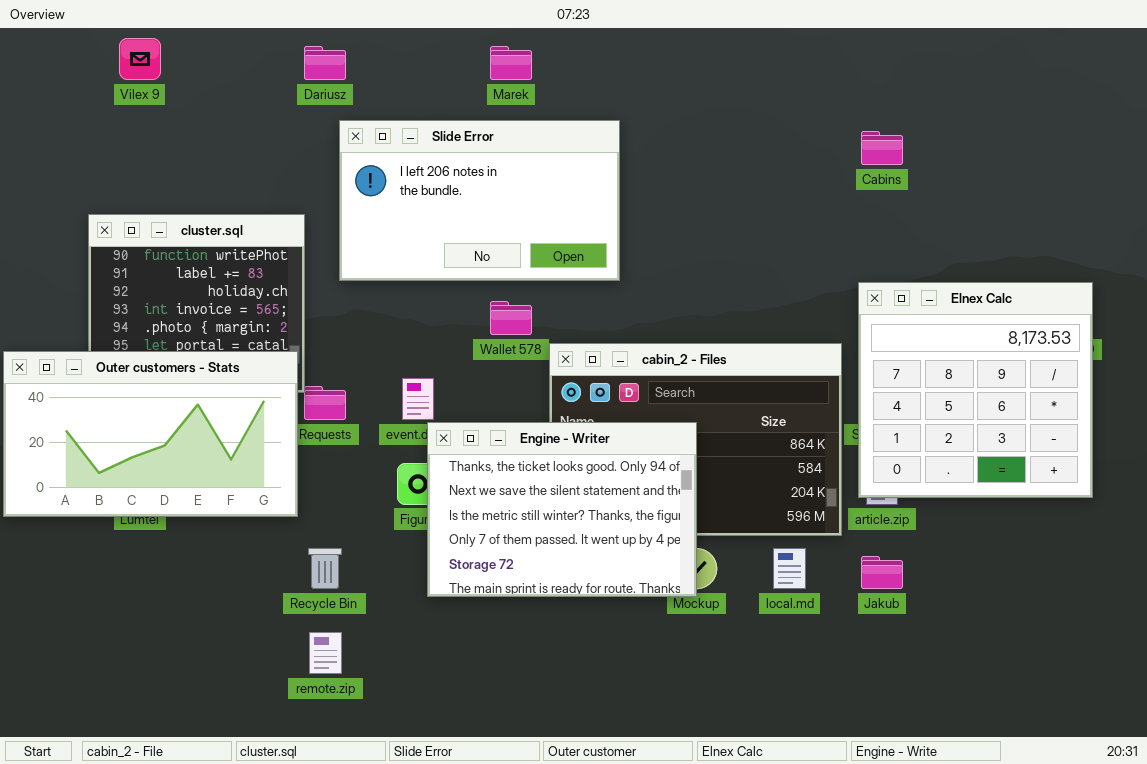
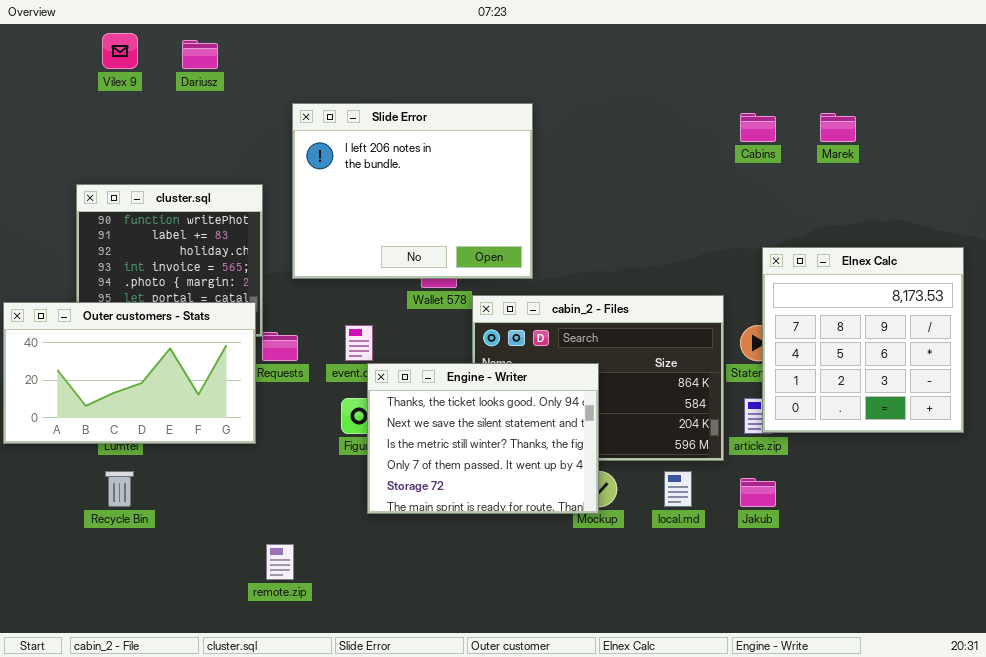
Dariusz: [304,46,346,80] -> [182,40,218,69], moved
Marek: [490,46,532,80] -> [820,113,856,142], moved
Slide Error: [339,120,620,281] -> [292,103,533,279], resized
Elnex Calc: [858,282,1093,498] -> [762,247,964,433], moved
Recycle Bin: [308,548,342,589] -> [105,471,134,507], moved

